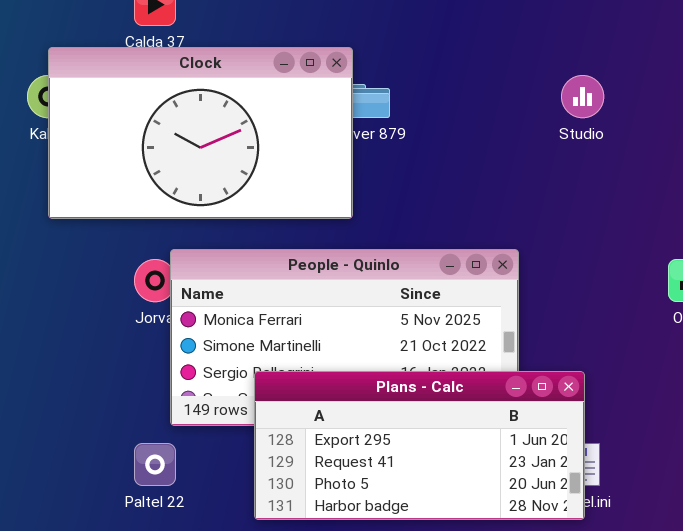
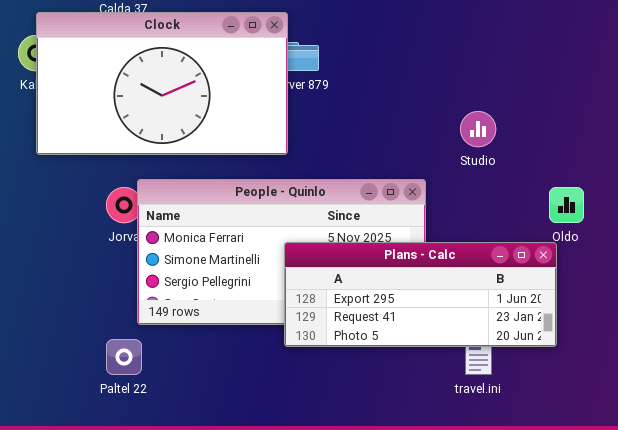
Studio: [561,75,604,118] -> [460,111,496,147], moved
Plans - Calc: [254,371,585,520] -> [284,242,557,347], moved, resized

